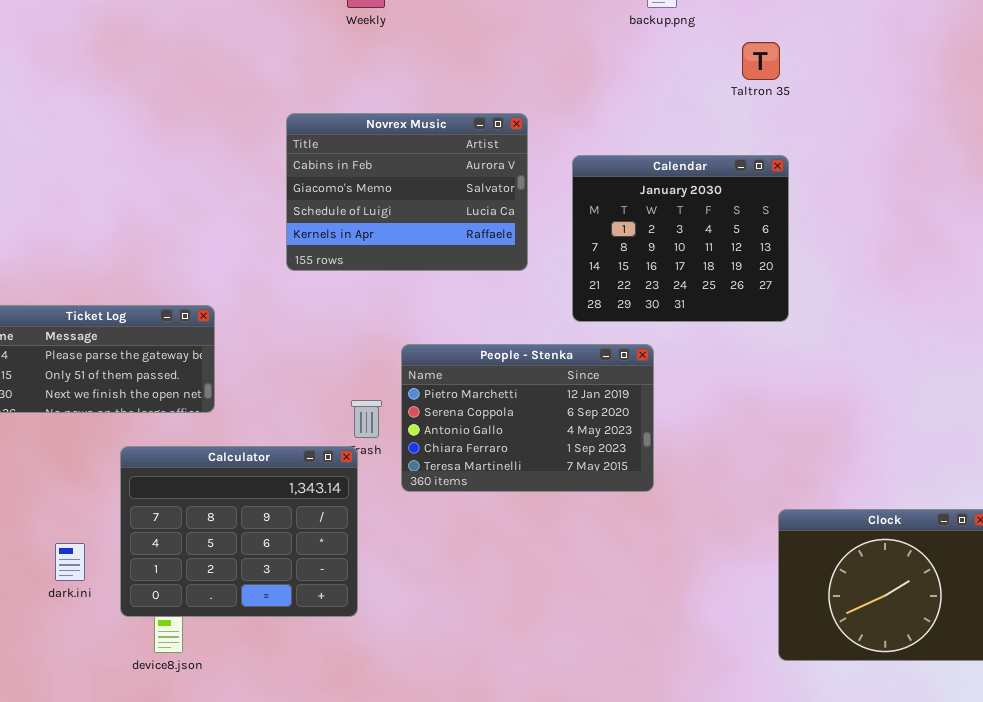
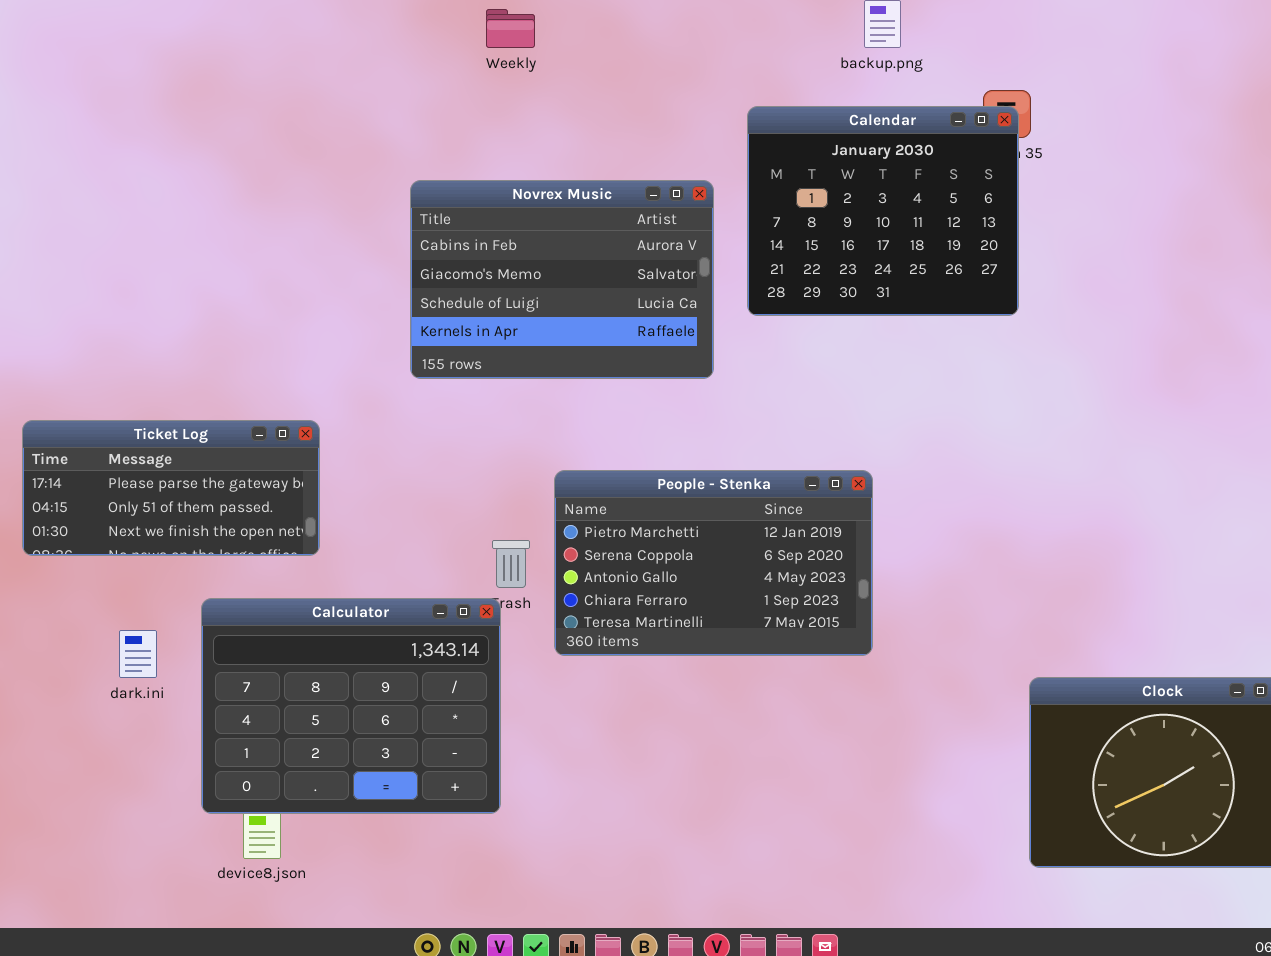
Calendar: [572,155,789,322] -> [747,106,1019,316], moved
dark.ini: [55,543,85,581] -> [119,630,157,678], moved

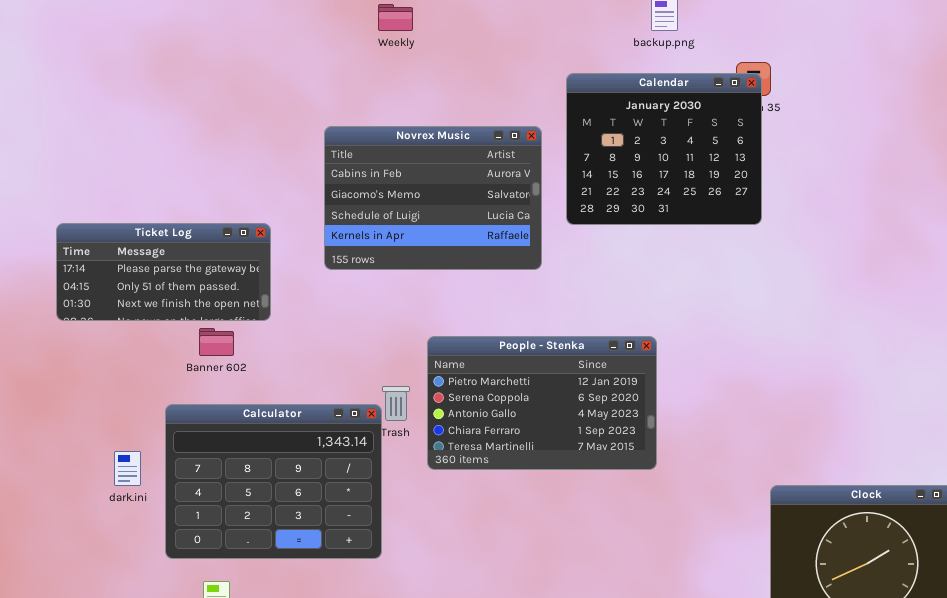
Ticket Log: [22,420,320,556] -> [56,223,271,321], moved
Calculator: [201,598,501,814] -> [165,404,382,559], moved

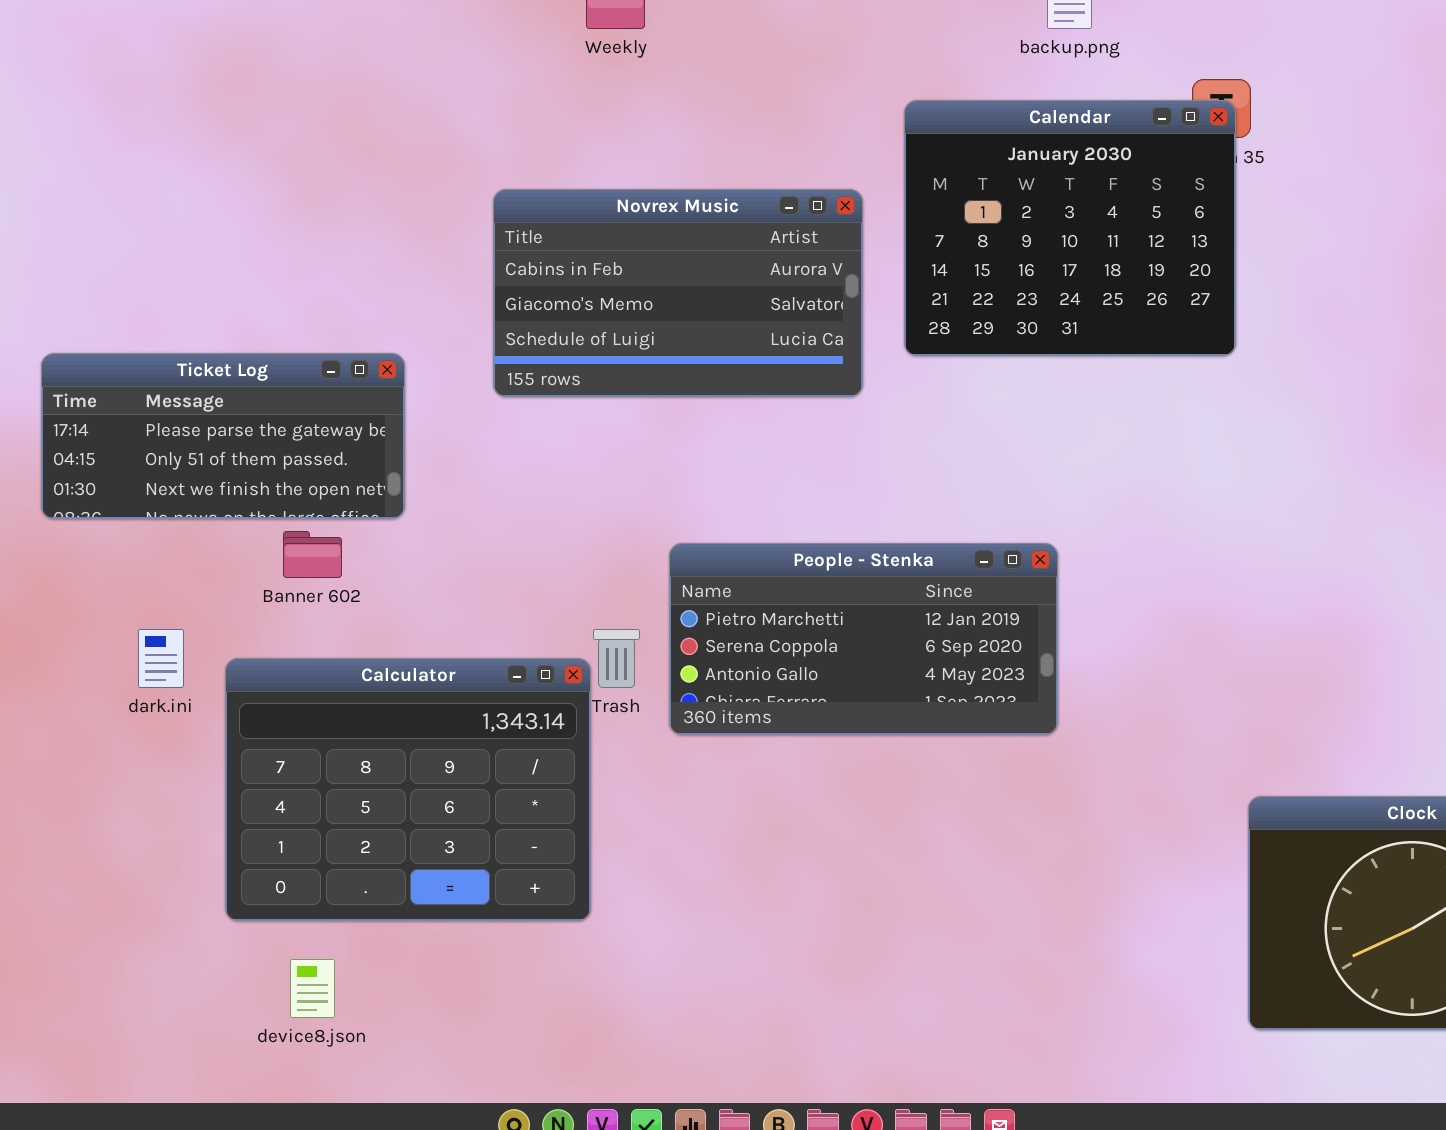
Novrex Music: [324,126,542,270] -> [493,189,863,397], resized
People - Stenka: [427,336,657,470] -> [669,543,1058,735], resized
dark.ini: [114,451,141,486] -> [138,629,184,688], moved

